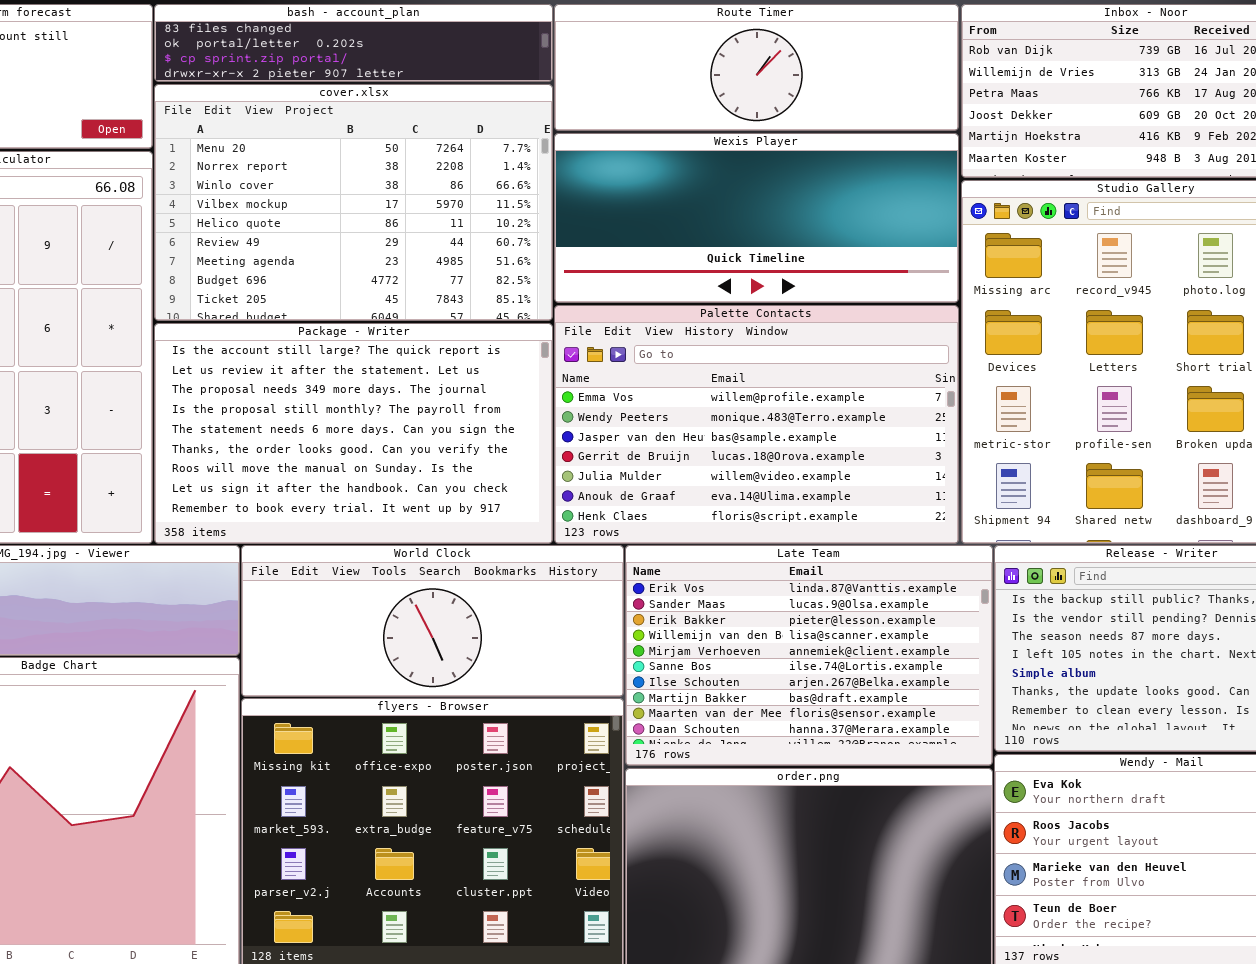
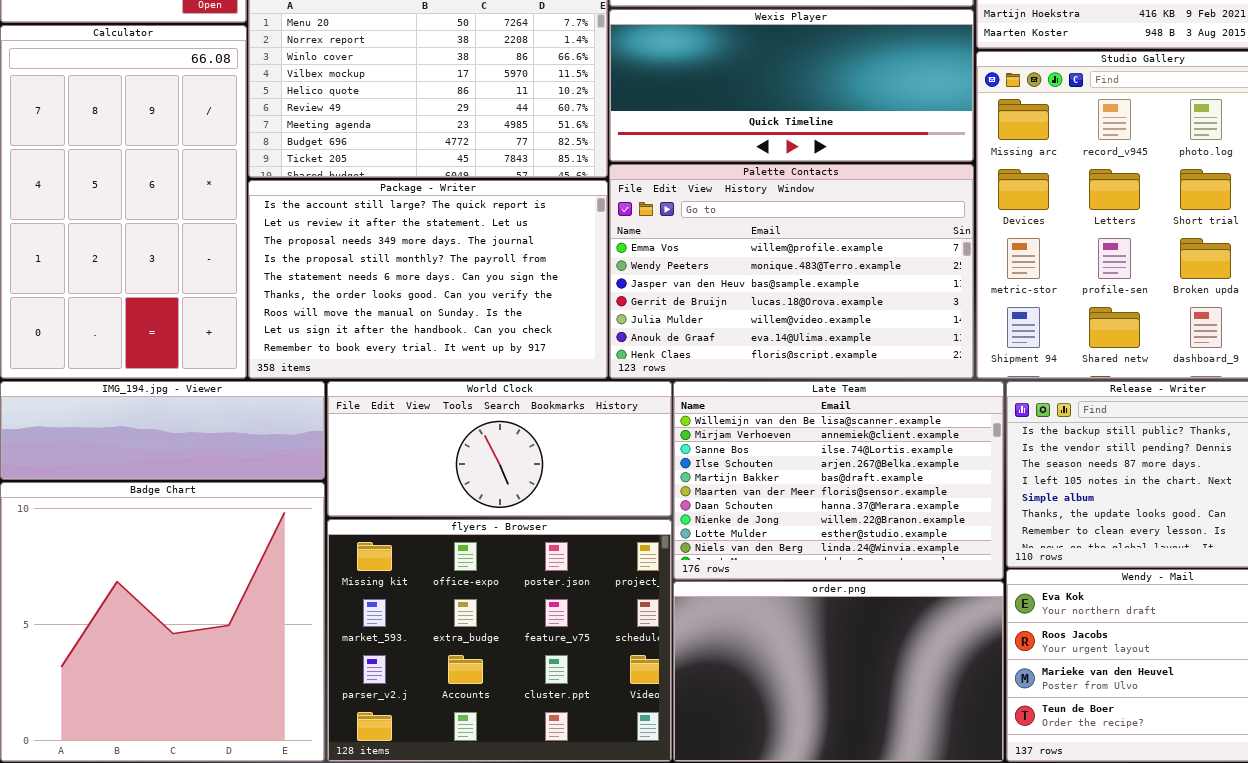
Late Team: [625,545,993,766] -> [673,381,1004,580], scrolled down 3 rows

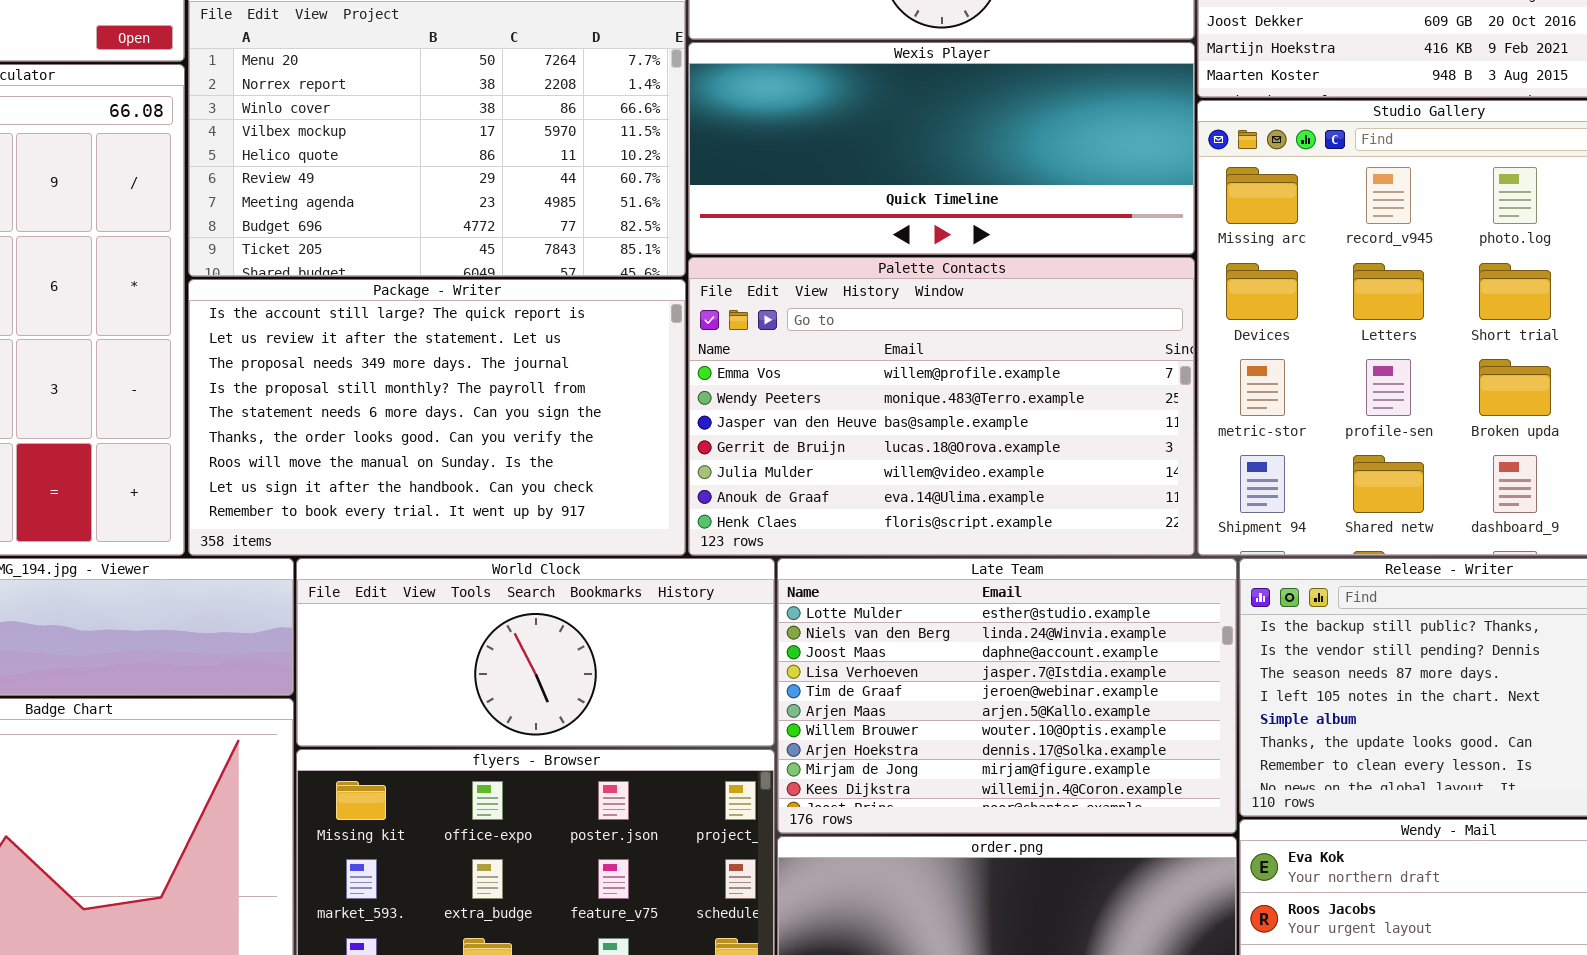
Late Team: [673,381,1004,580] -> [777,558,1237,834], scrolled down 8 rows

